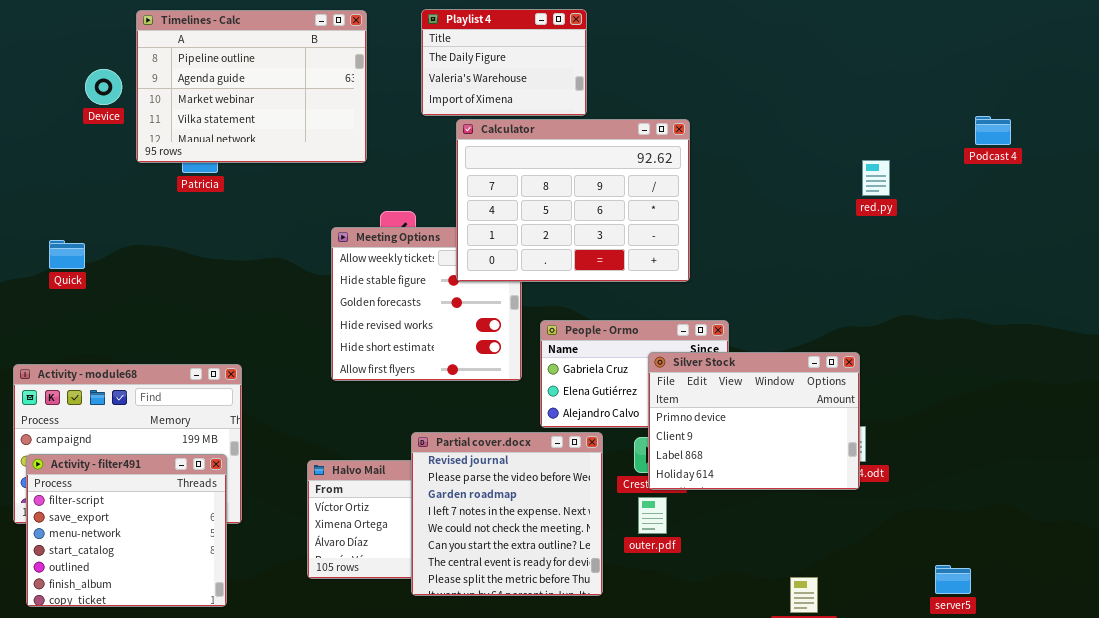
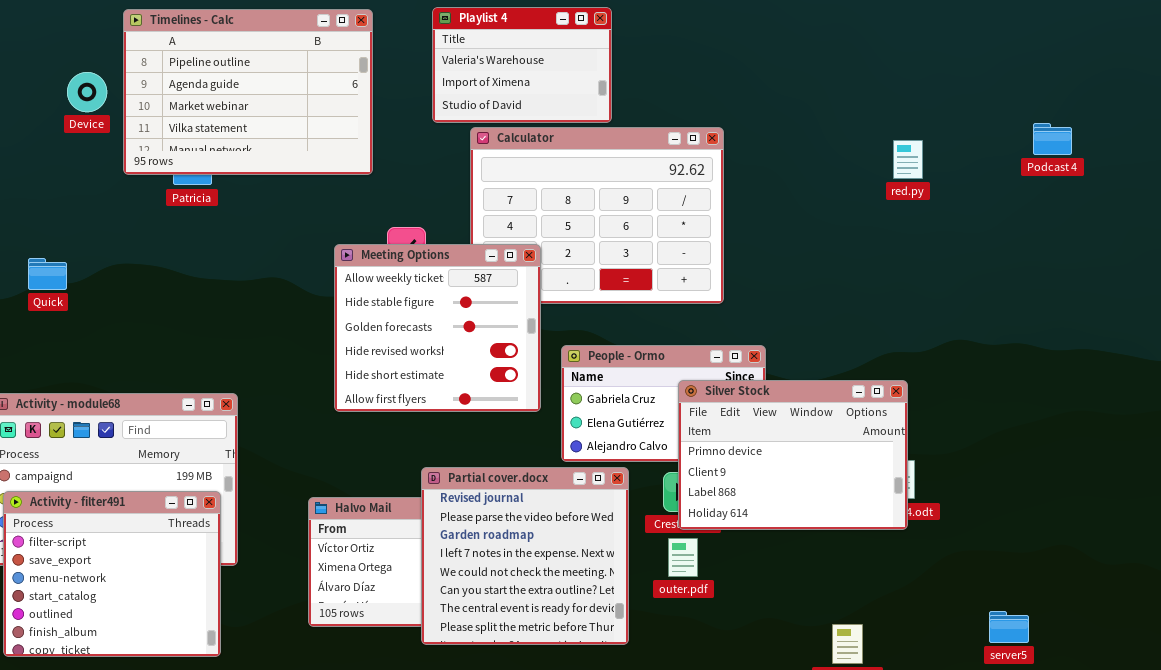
Playlist 4: [421,9,587,116] -> [432,7,612,123], scrolled down 1 row
red.py: [862,160,890,196] -> [893,140,923,179], moved
Meeting Options: [331,227,522,381] -> [334,244,541,412], raised

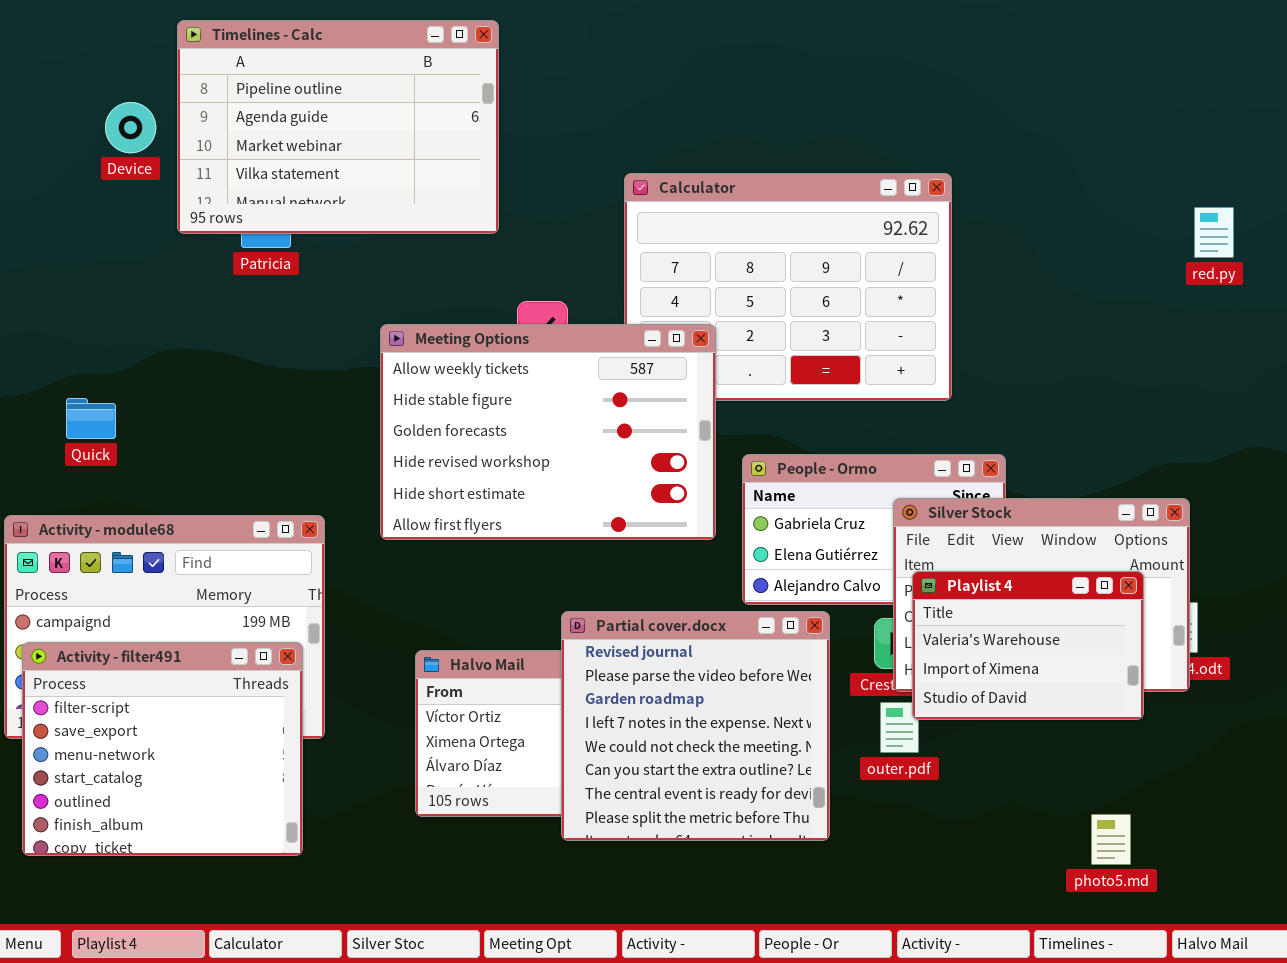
Playlist 4: [432,7,612,123] -> [912,571,1144,720], moved
red.py: [893,140,923,179] -> [1194,207,1234,258], moved
Meeting Options: [334,244,541,412] -> [380,324,716,540], resized
Quick: [28,258,67,290] -> [66,398,116,439], moved

